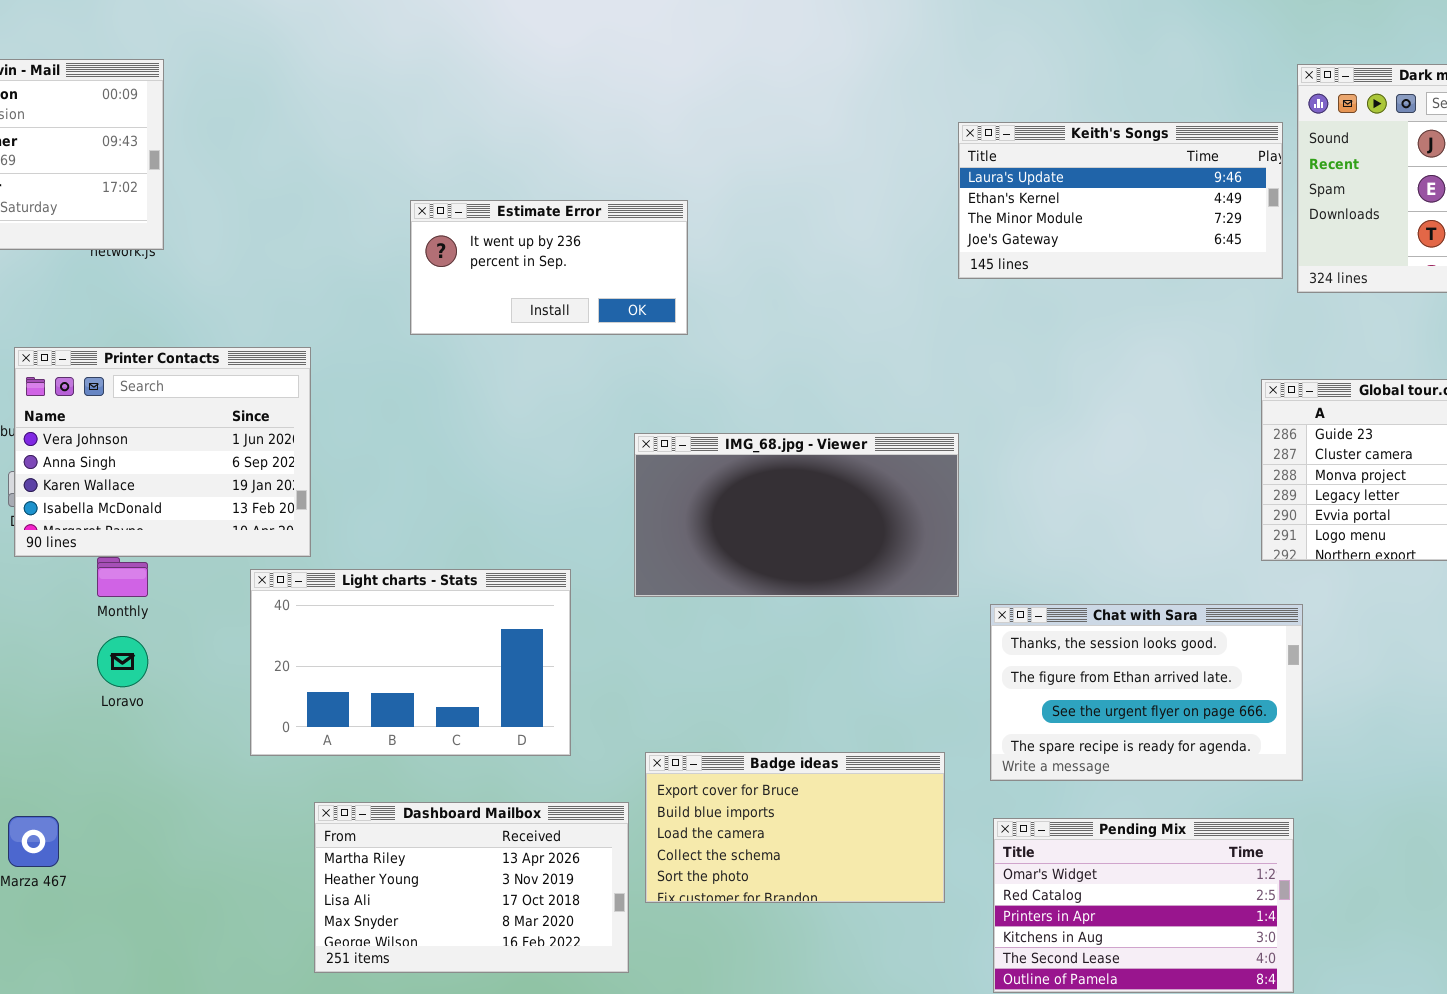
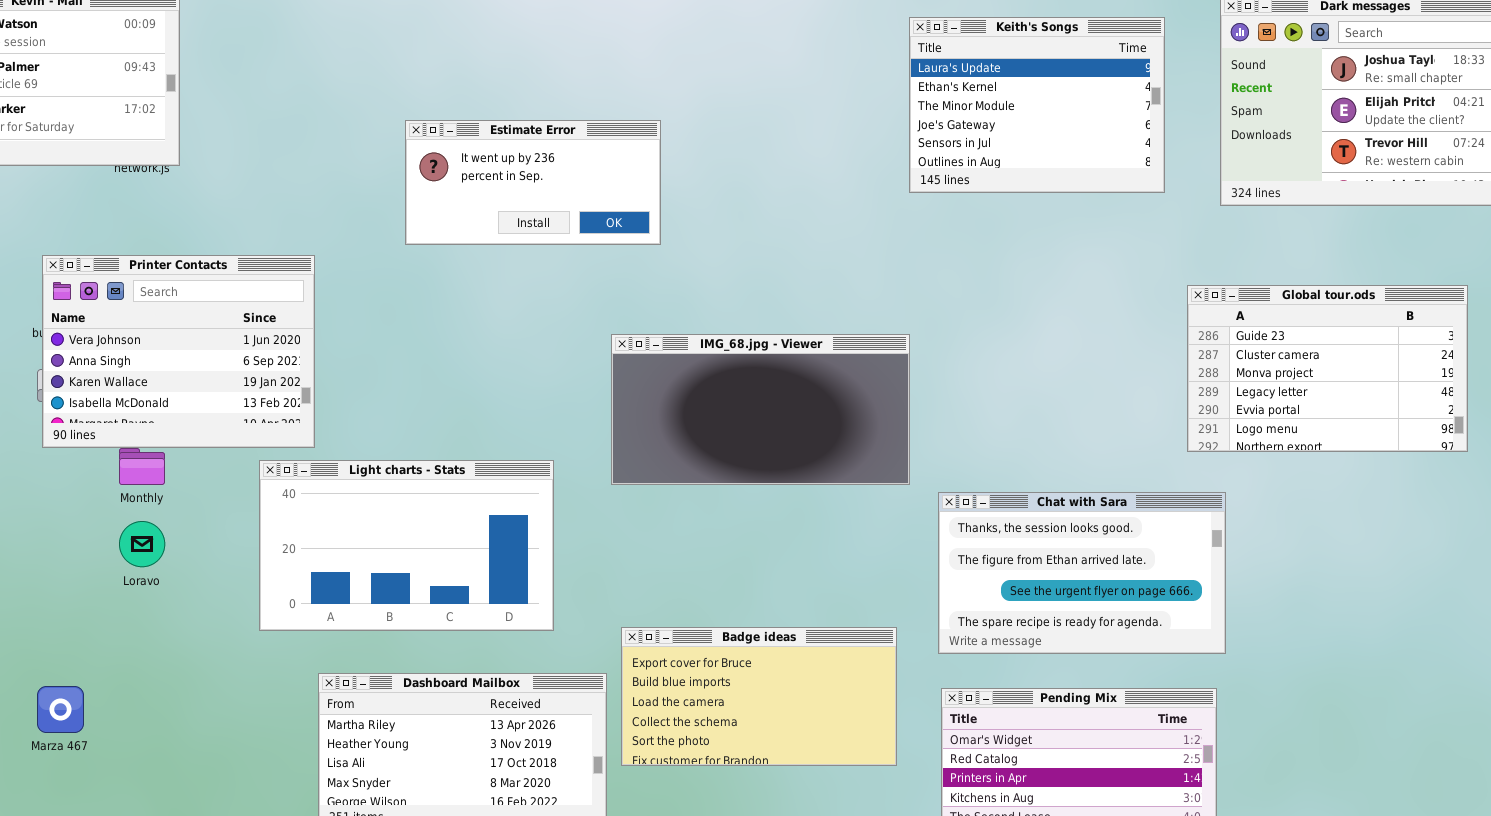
Keith's Songs: [958,122,1283,279] -> [909,17,1165,193], resized

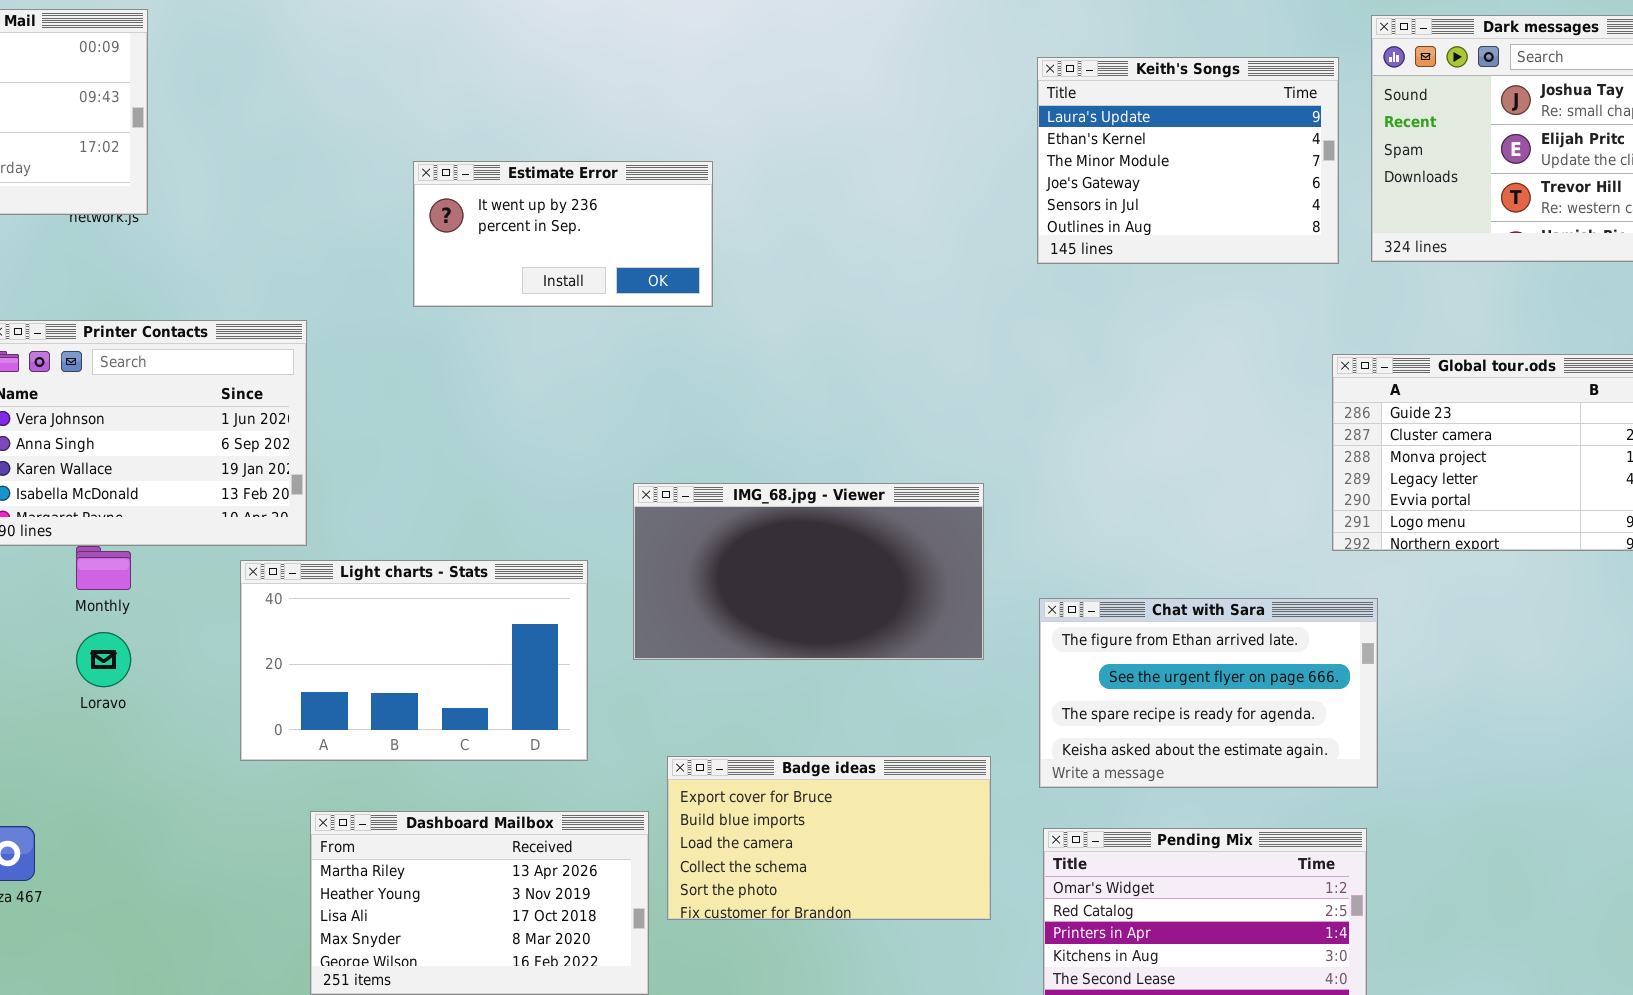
Keith's Songs: [909,17,1165,193] -> [1037,57,1339,264], moved
IMG_68.jpg - Viewer: [611,334,910,485] -> [633,483,984,660], moved
Chat with Sara: [938,492,1226,654] -> [1039,598,1378,788], scrolled down 1 row

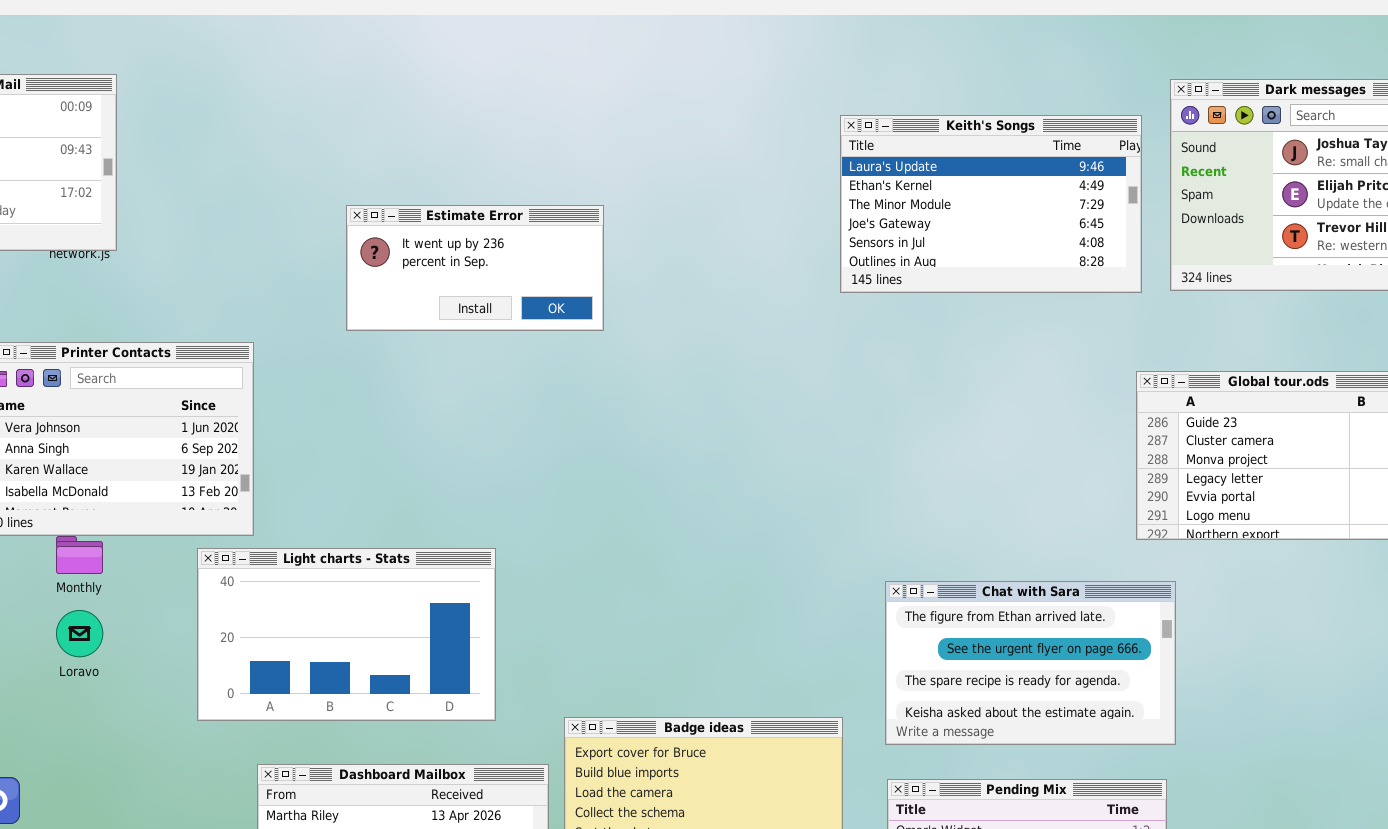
Keith's Songs: [1037,57,1339,264] -> [840,115,1142,293], resized
IMG_68.jpg - Viewer: [633,483,984,660] -> none, closed

